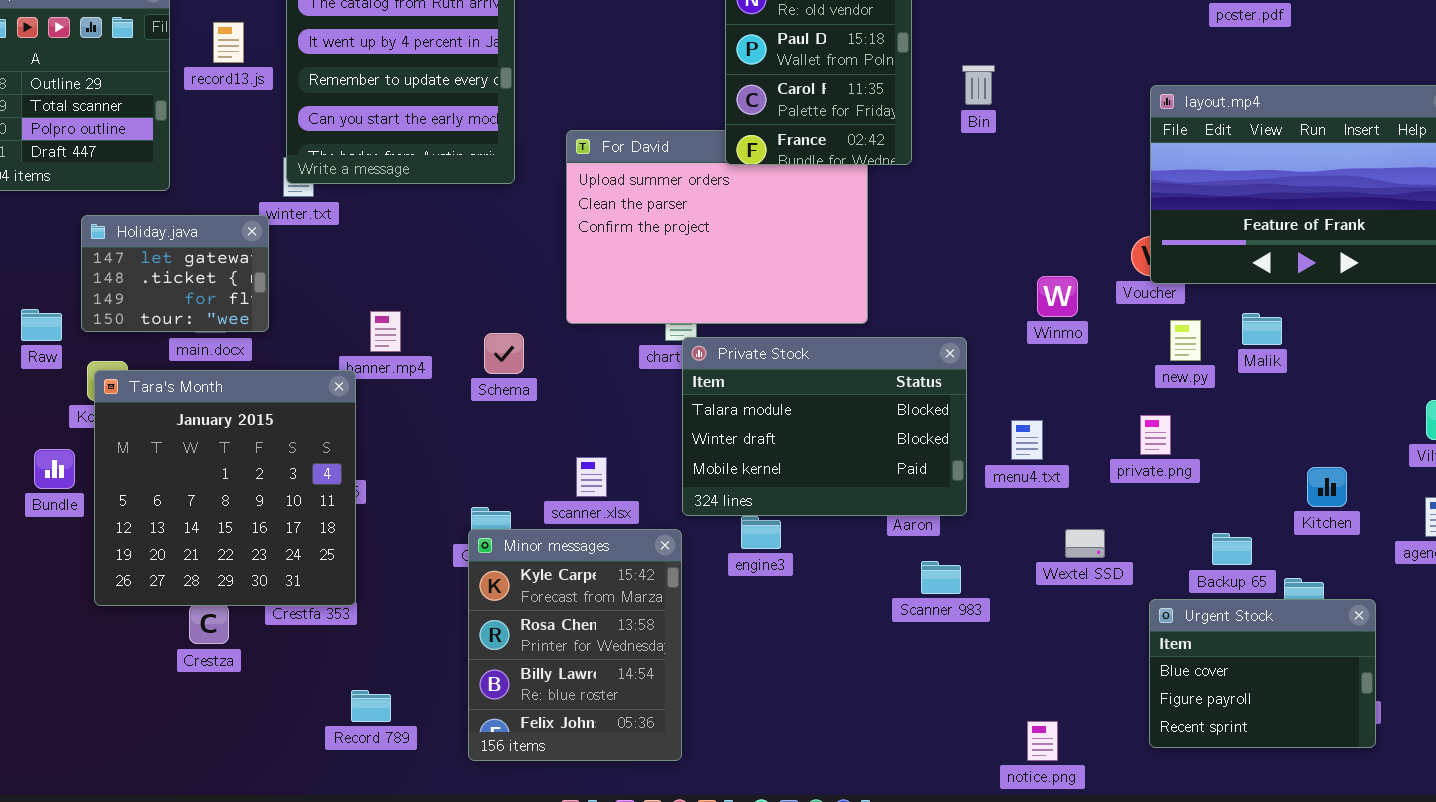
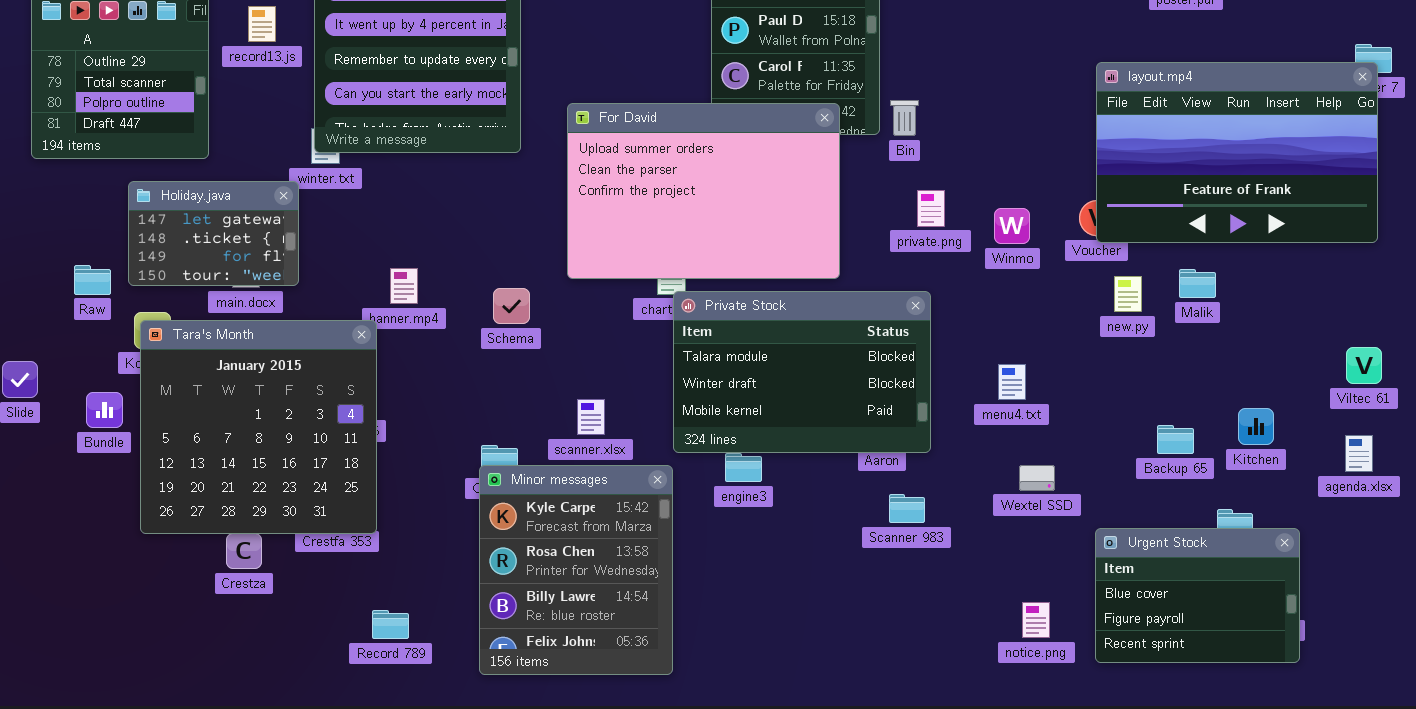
Bin: [962,65,995,105] -> [890,100,919,136], moved
For David: [566,130,868,324] -> [567,103,840,279], raised
Winmo: [1037,276,1078,317] -> [994,208,1030,244], moved
private.png: [1140,415,1171,455] -> [917,190,945,227], moved
menu4.txt: [1011,420,1043,460] -> [998,364,1026,400], moved
Backup 65: [1212,533,1252,565] -> [1157,425,1194,454], moved
notice.png: [1027,721,1058,761] -> [1022,602,1050,638], moved

